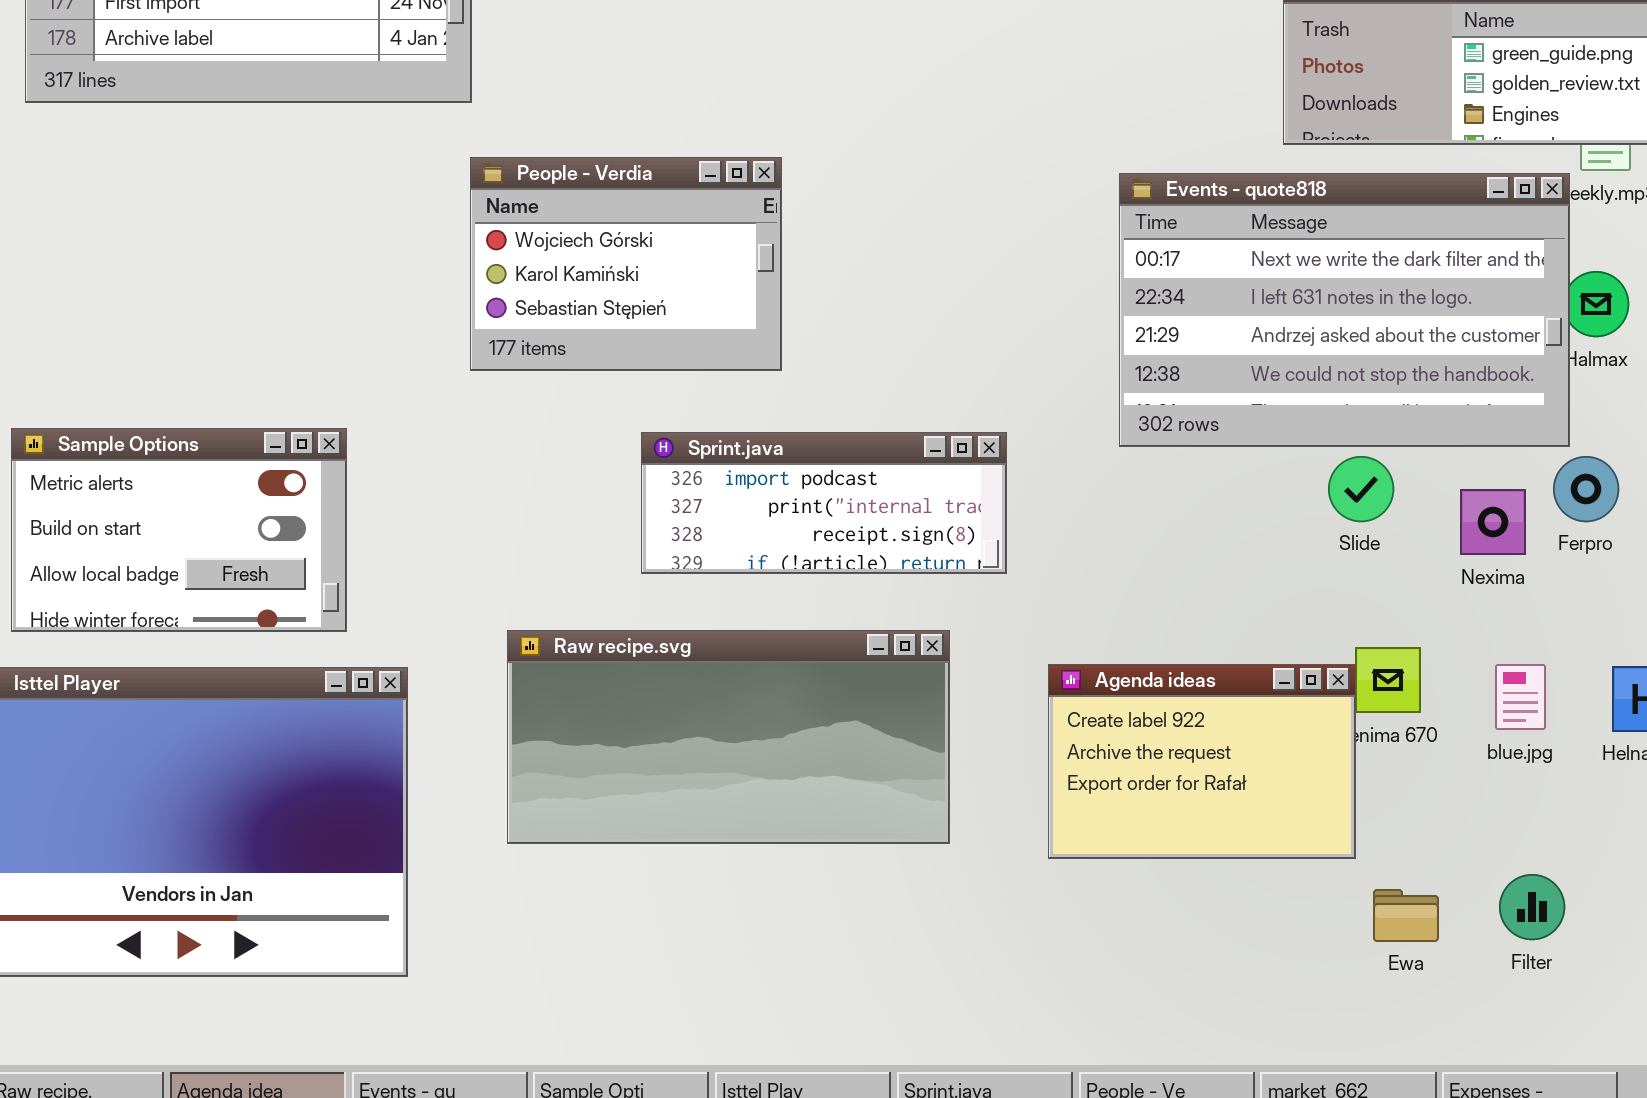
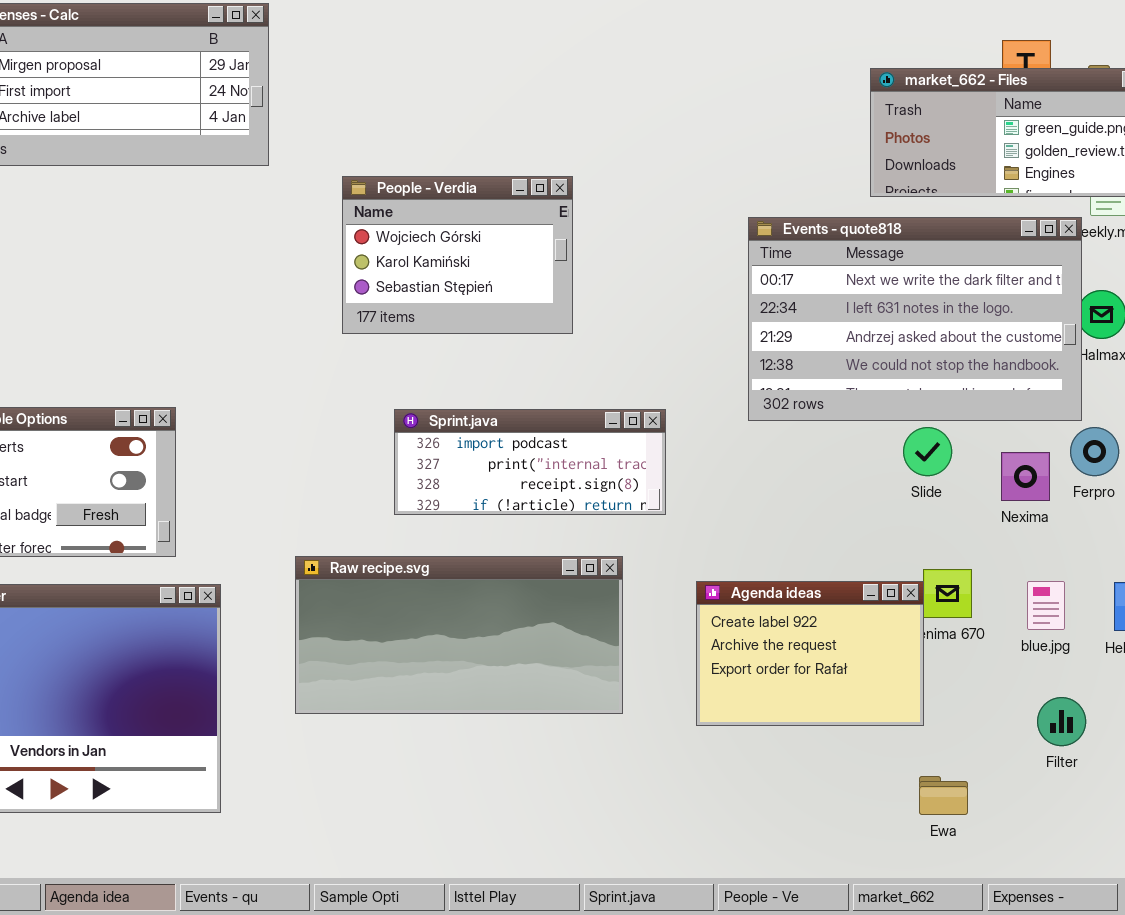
People - Verdia: [470,157,782,371] -> [342,176,573,334], moved
Filter: [1499,874,1565,940] -> [1037,697,1086,746], moved
Ewa: [1373,889,1439,942] -> [919,776,968,815], moved

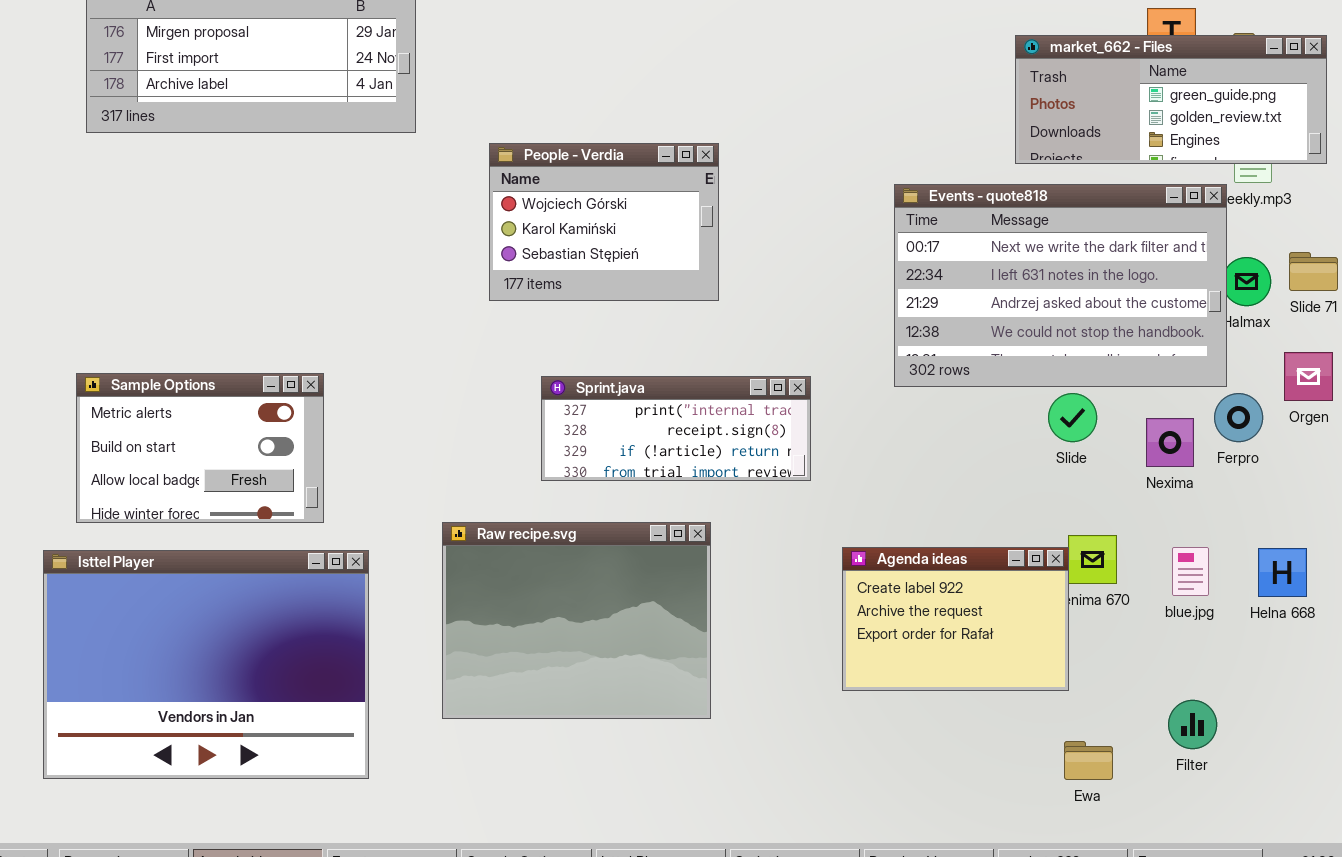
Sprint.java: [394,409,666,515] -> [541,376,811,481], scrolled down 1 row
Raw recipe.svg: [295,556,623,714] -> [442,522,711,719], resized
Filter: [1037,697,1086,746] -> [1168,700,1217,749], moved

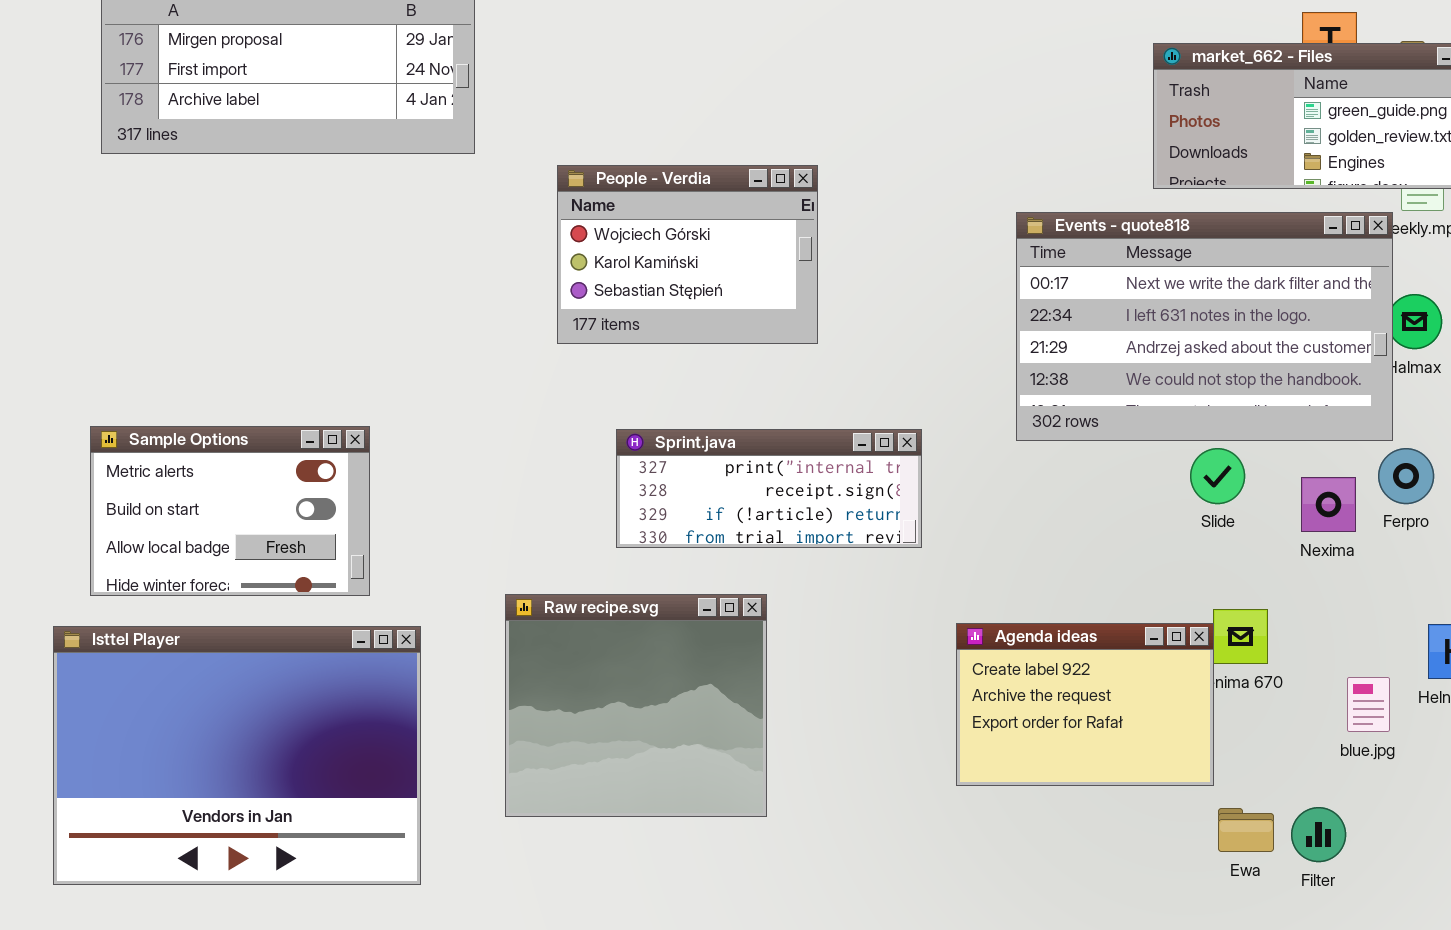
Raw recipe.svg: [442,522,711,719] -> [505,594,767,817], resized
blue.jpg: [1172,547,1209,596] -> [1347,677,1390,732], moved
Filter: [1168,700,1217,749] -> [1291,807,1346,862], moved
Ewa: [1064,741,1113,780] -> [1218,808,1274,852], moved

